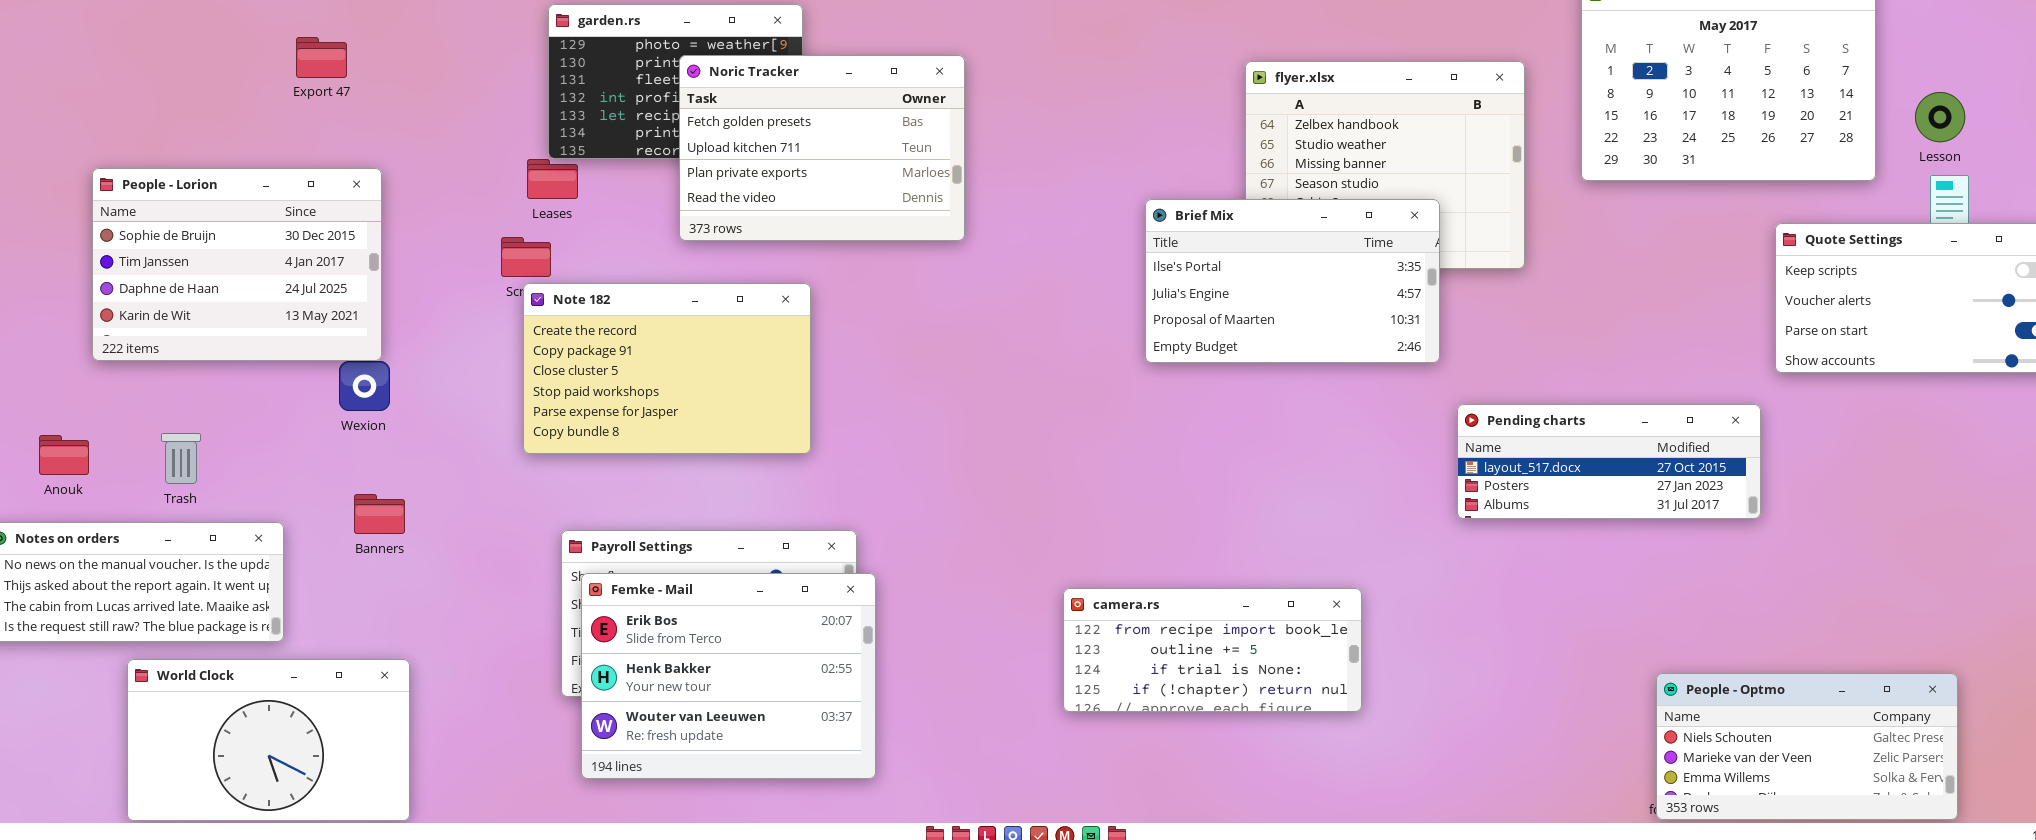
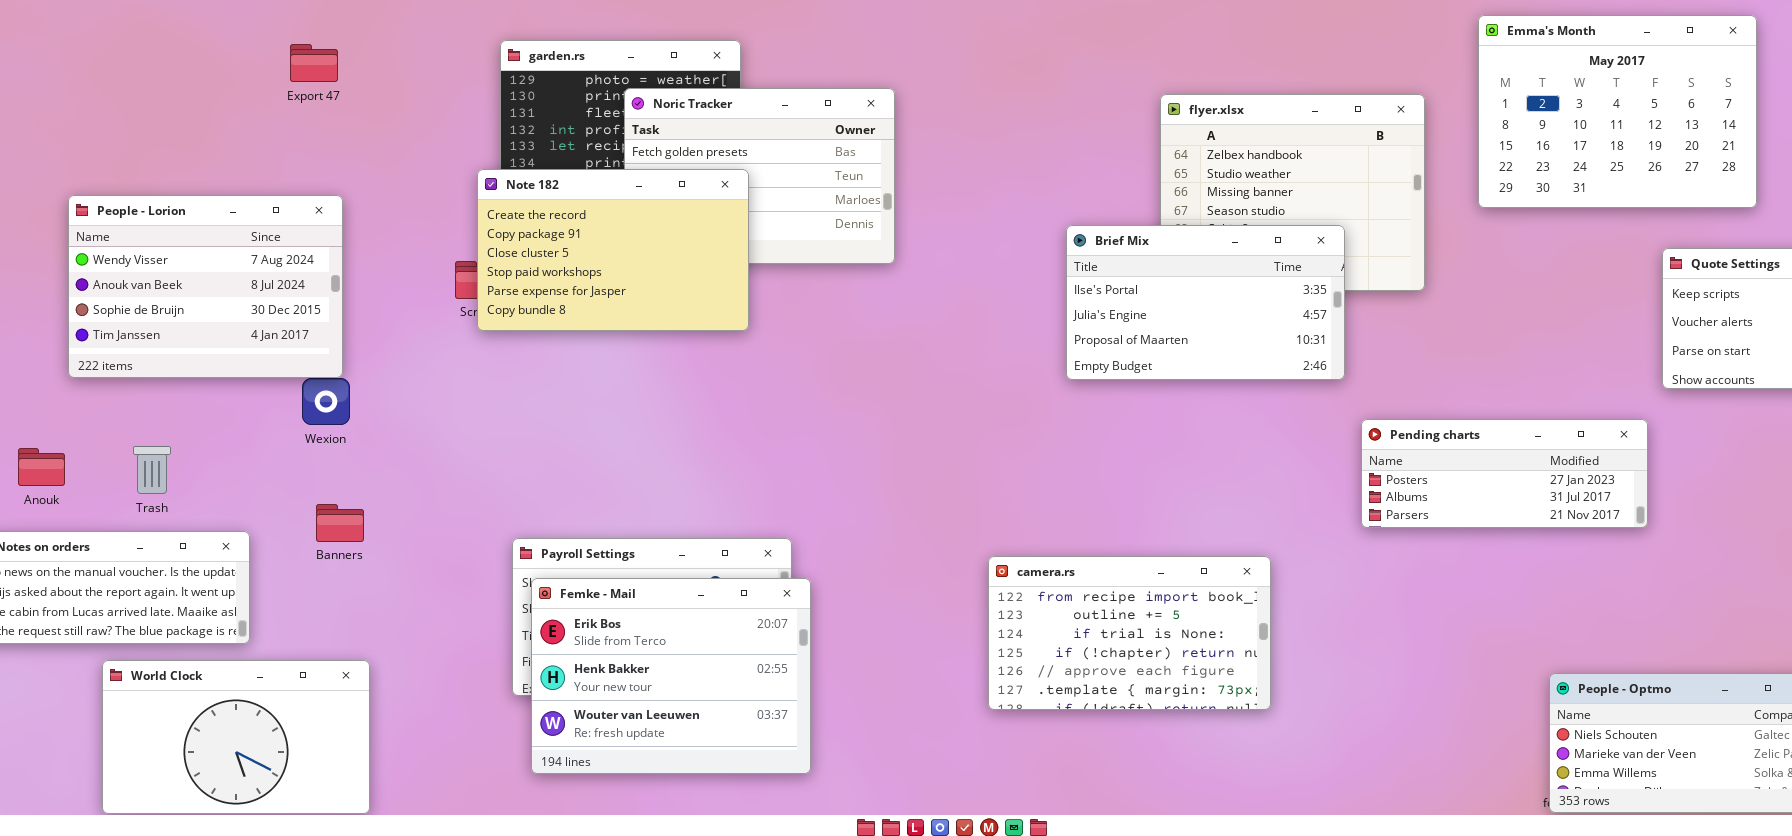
Export 47: [296,37,347,78] -> [290,44,338,82], moved
People - Lorion: [92,168,382,361] -> [68,195,343,378], scrolled up 2 rows
Note 182: [523,283,811,454] -> [477,169,749,331], moved
Pending charts: [1457,404,1761,519] -> [1361,419,1648,528], scrolled down 1 row
camera.rs: [1063,588,1362,712] -> [988,556,1271,710], resized

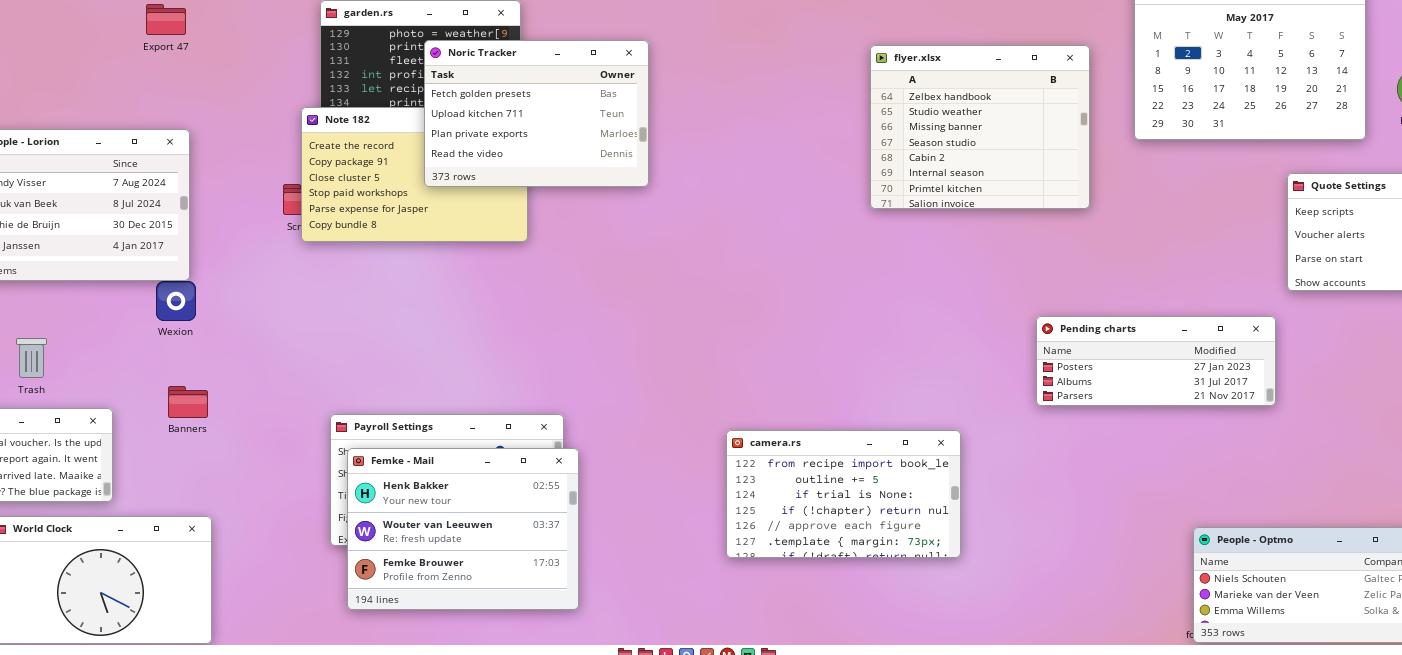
Noric Tracker: [624,88,895,264] -> [424,40,649,187], raised
Brief Mix: [1066,225,1345,380] -> none, closed
Femke - Mail: [531,578,811,774] -> [347,448,579,610], scrolled down 1 row

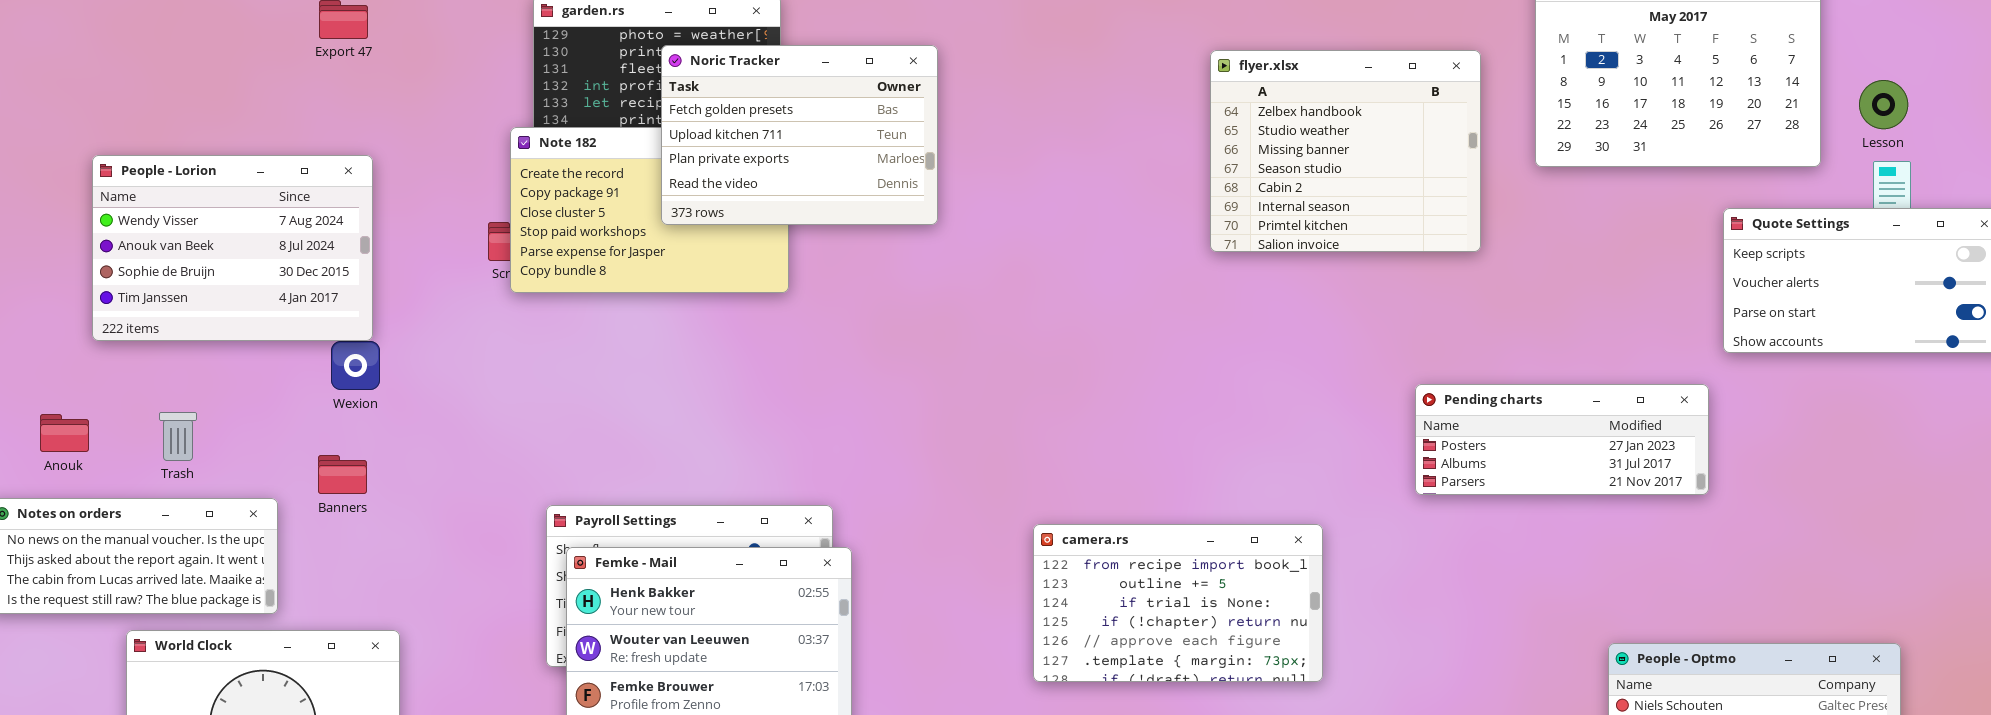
Banners: [168,386,208,418] -> [318,455,367,494], moved

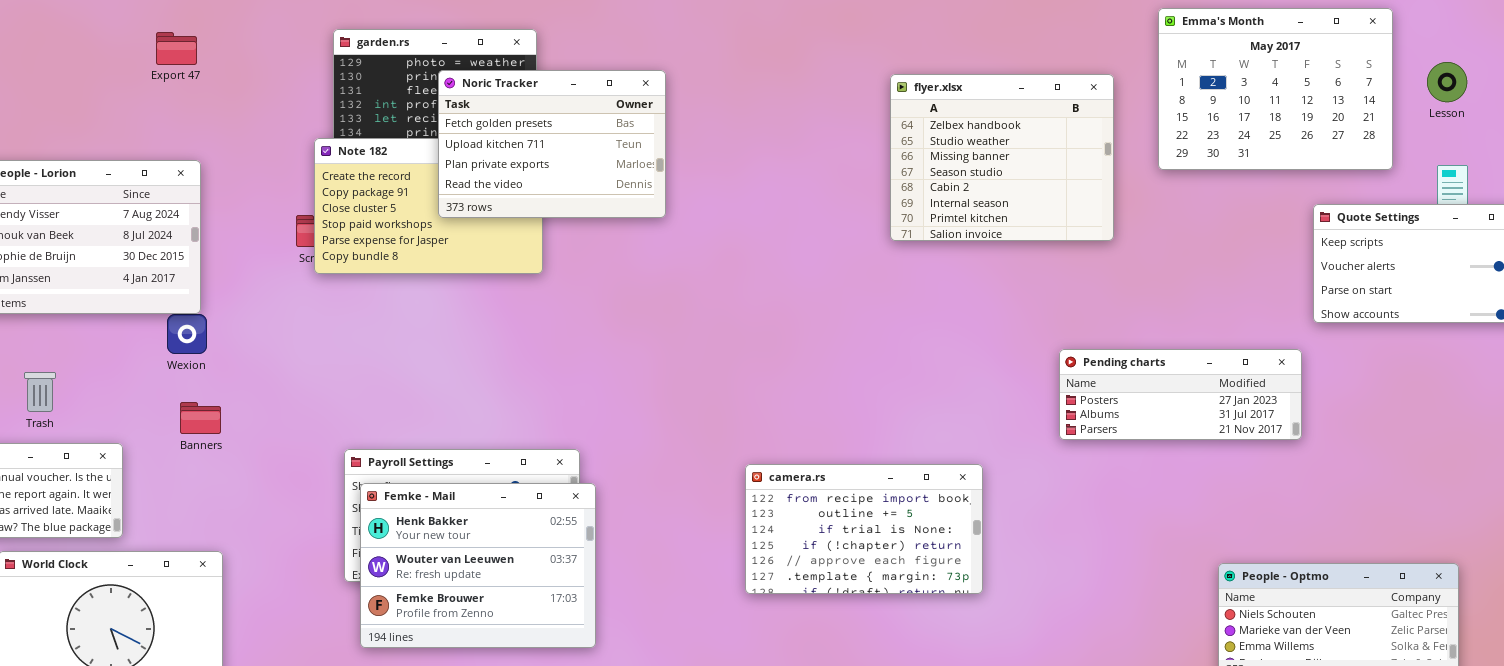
Lesson: [1859,80,1908,129] -> [1427,62,1467,102], moved
Banners: [318,455,367,494] -> [180,402,221,434], moved

